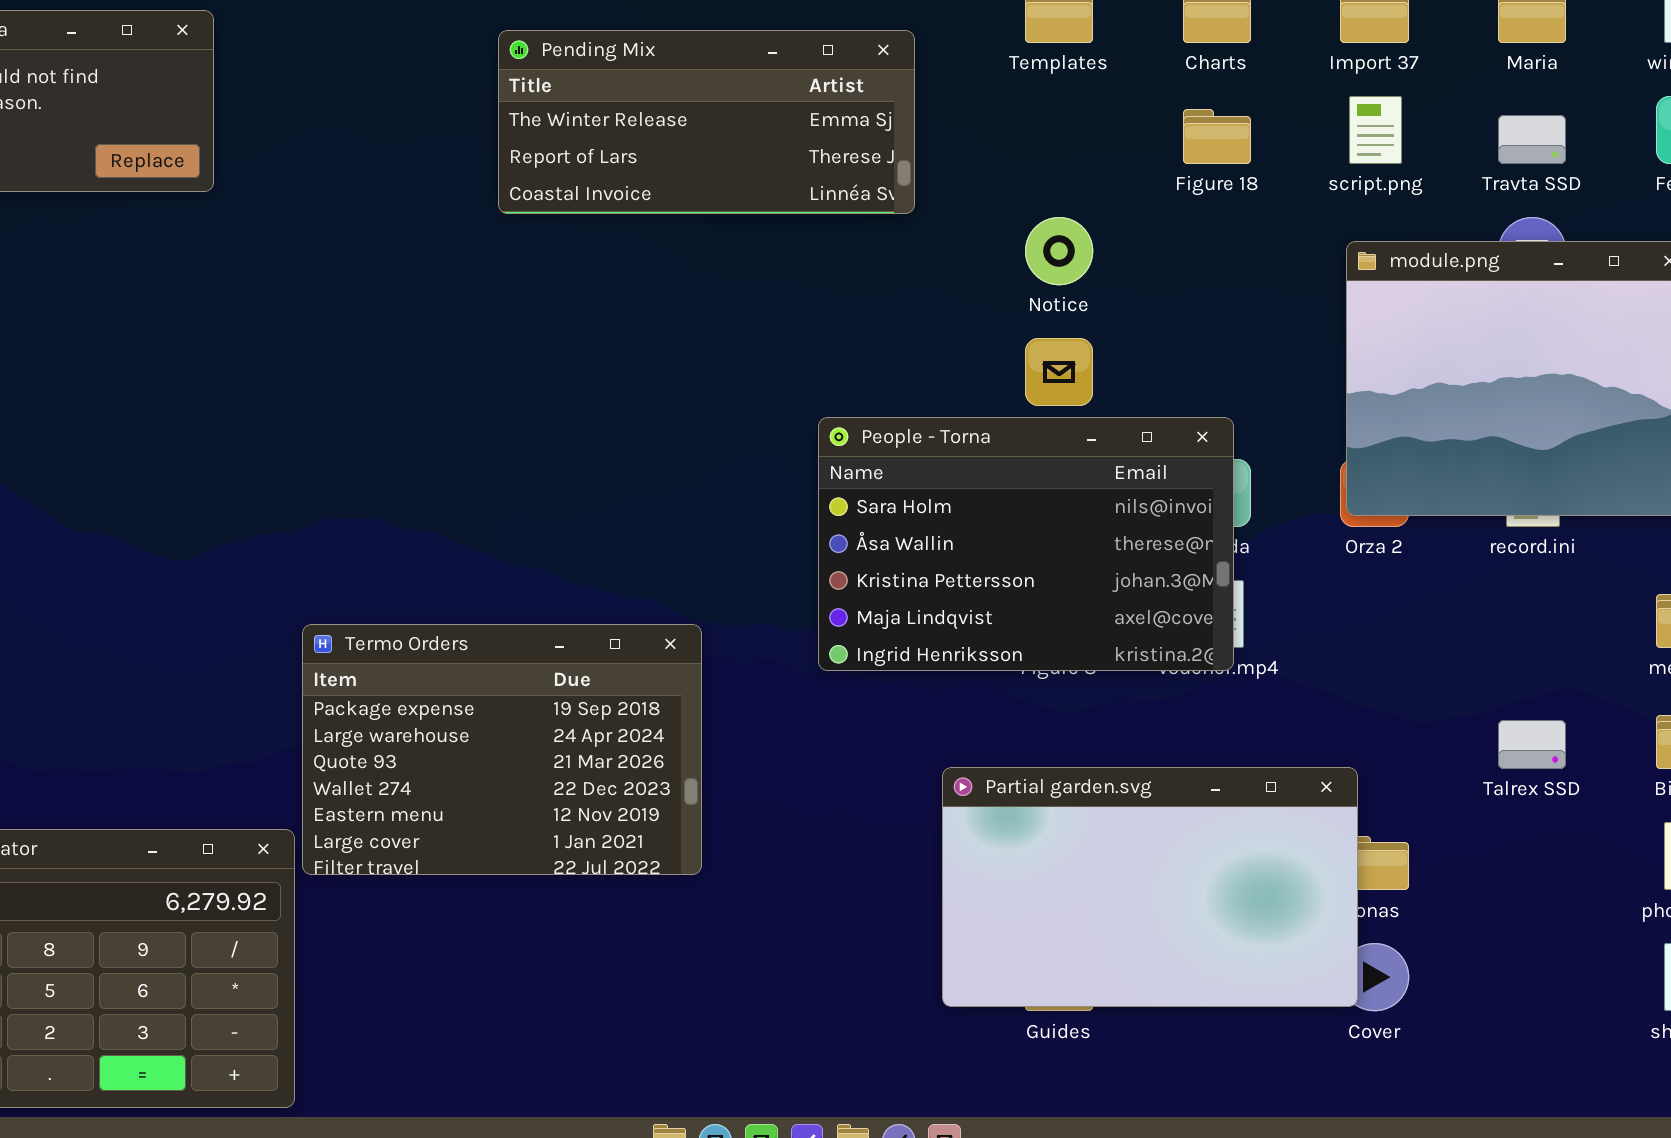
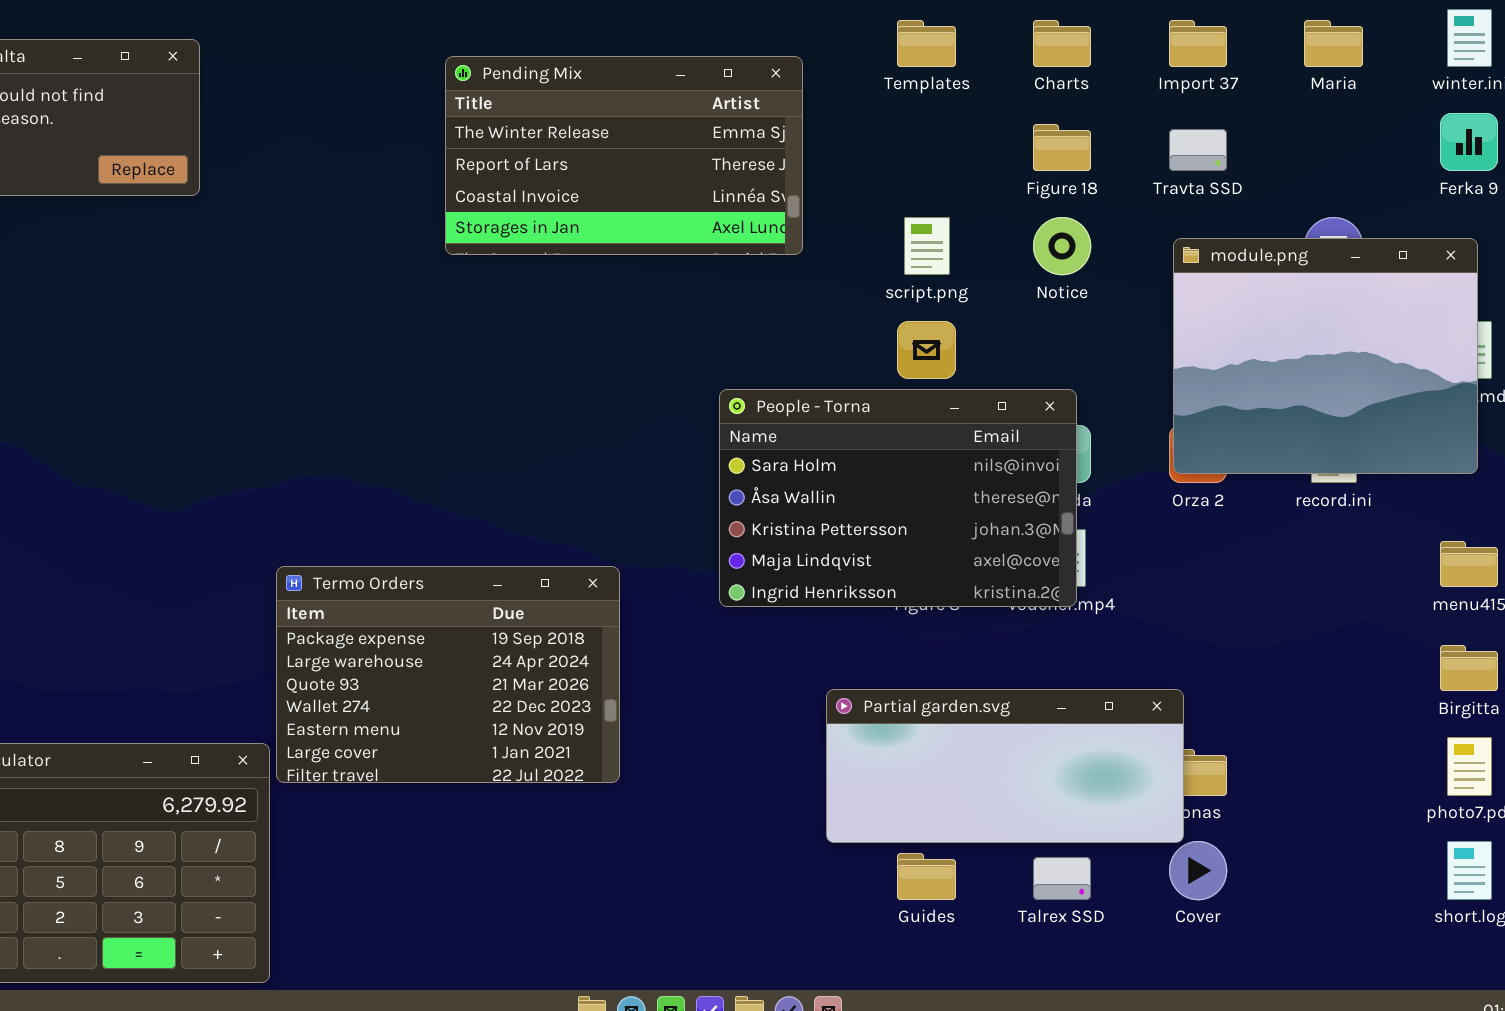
Pending Mix: [498,30,915,214] -> [445,56,803,255], resized
script.png: [1349,96,1402,164] -> [904,217,950,275], moved
Travta SSD: [1498,115,1566,164] -> [1169,129,1227,171], moved
Notice: [1025,217,1093,285] -> [1033,217,1091,275], moved
Talrex SSD: [1498,720,1566,769] -> [1033,857,1091,900], moved
Partial garden.svg: [942,767,1358,1007] -> [826,689,1184,843], resized

